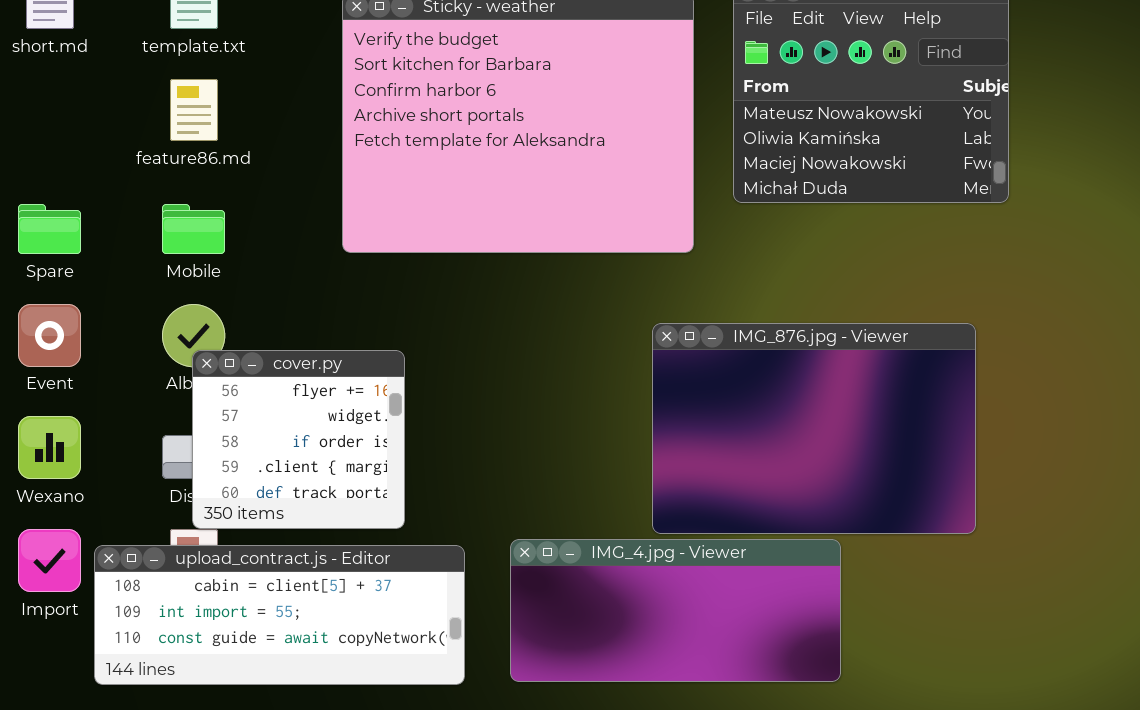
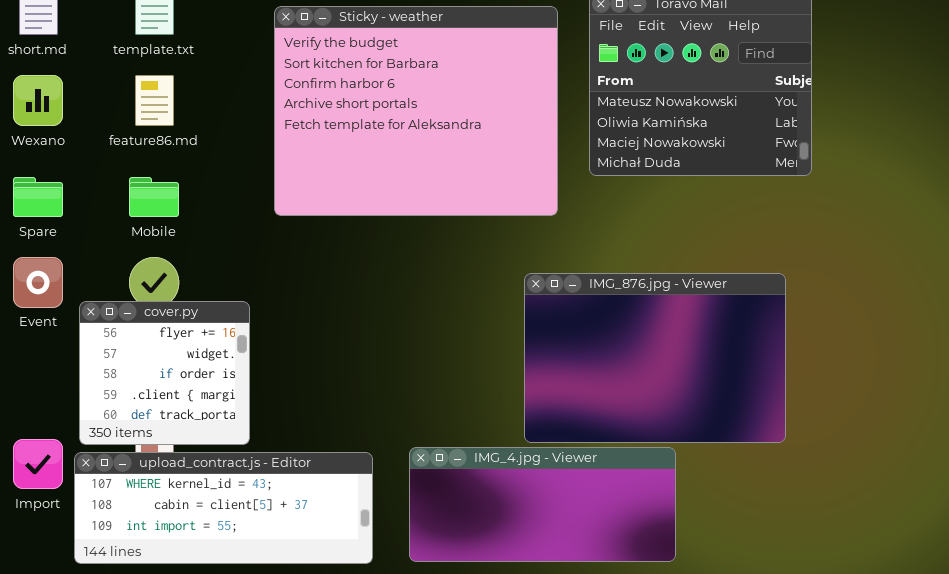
cover.py: [192,350,405,529] -> [79,301,250,445], moved
Wexano: [18,416,81,479] -> [13,75,63,126], moved
upload_contract.js - Editor: [94,545,465,685] -> [74,452,373,564], scrolled up 1 row

